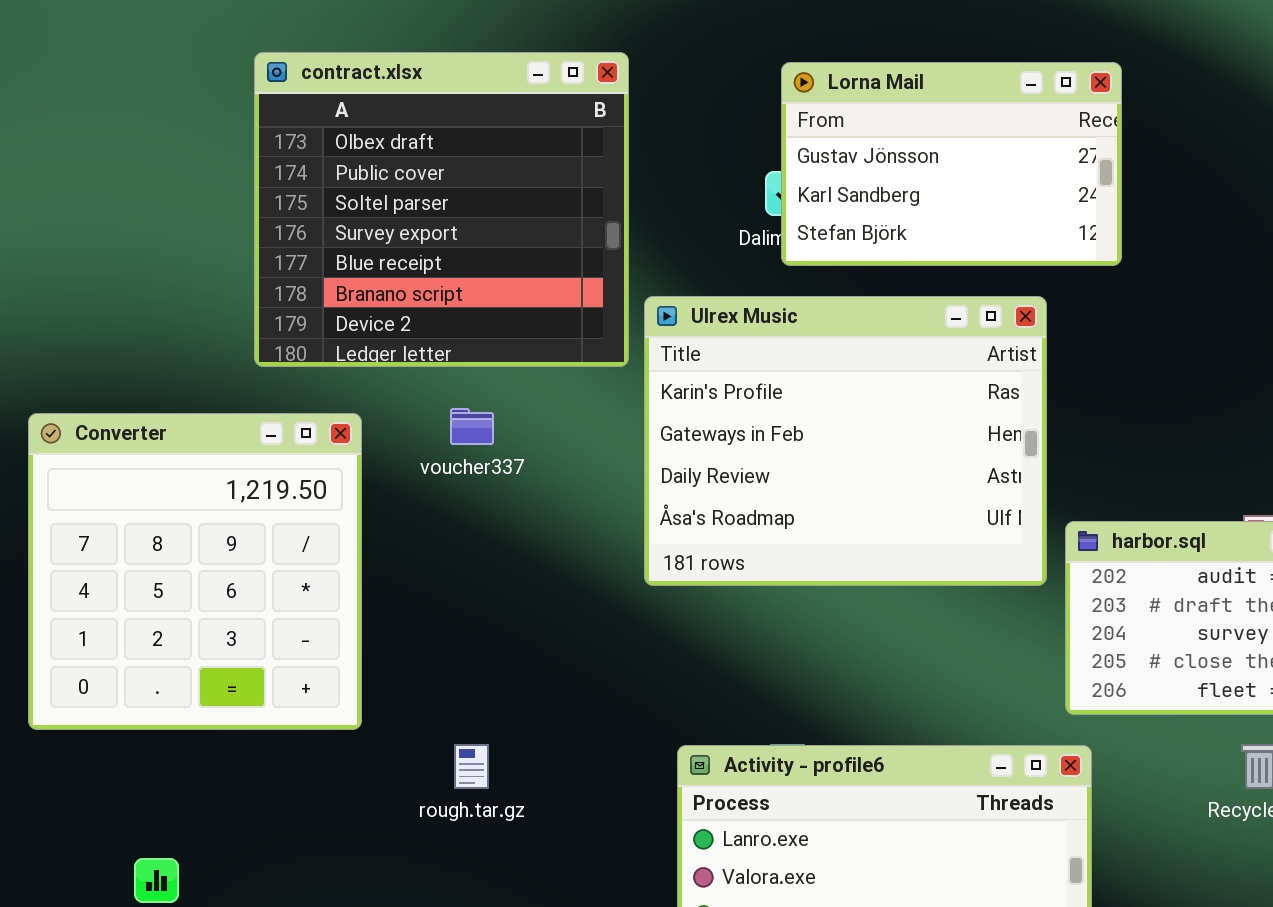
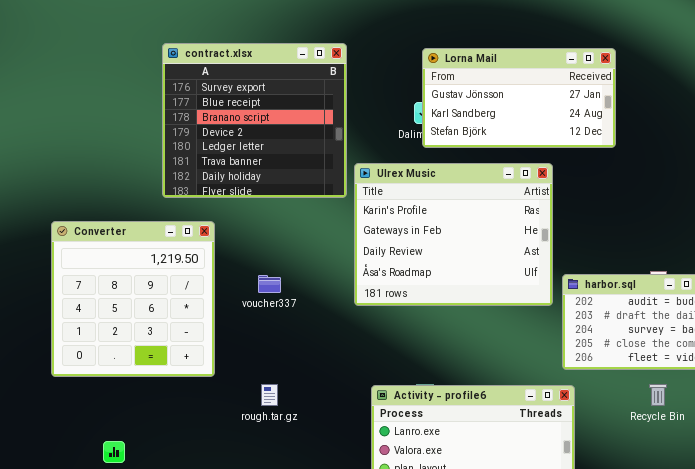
contract.xlsx: [254,52,629,367] -> [162,43,347,198], scrolled down 3 rows
Lorna Mail: [781,62,1122,266] -> [422,48,616,148], resized
voucher337: [450,408,494,445] -> [258,275,281,293], moved

